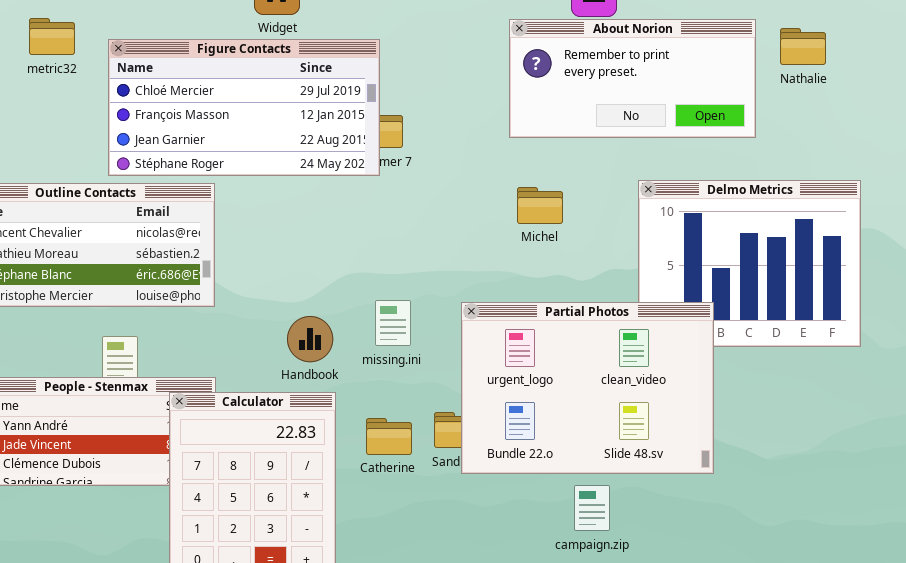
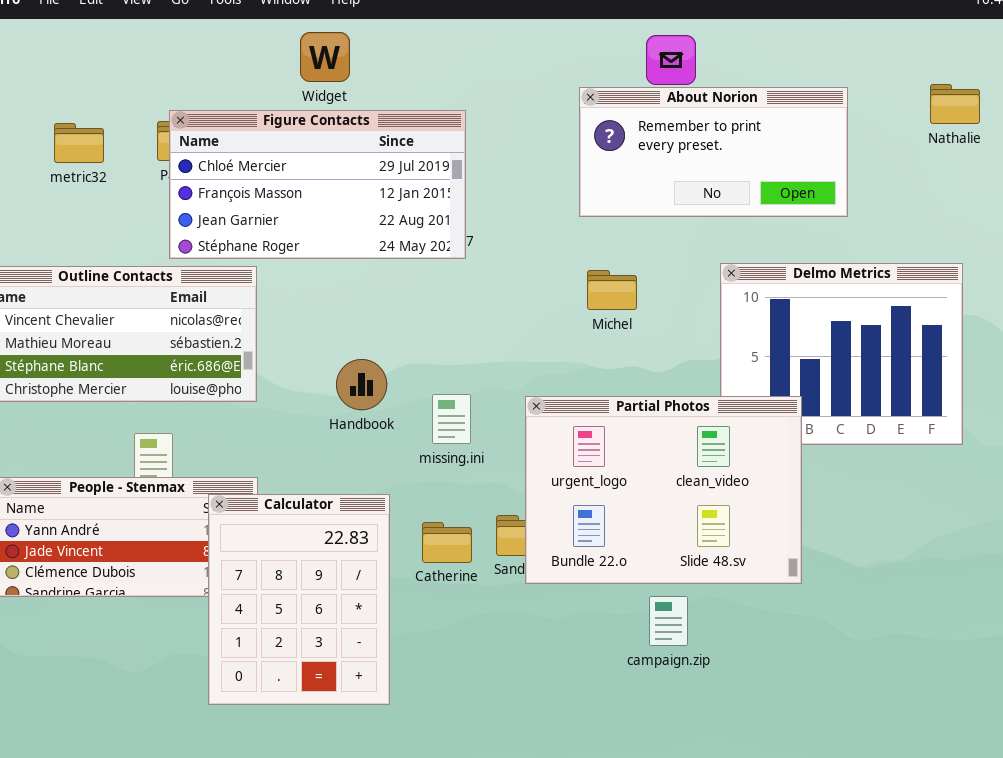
metric32: [29,18,75,55] -> [54,123,104,163], moved
Nathalie: [780,28,826,65] -> [930,84,980,124], moved
Figure Contacts: [108,39,380,176] -> [169,110,466,259], moved
Handbook: [287,316,333,362] -> [336,359,387,410], moved

